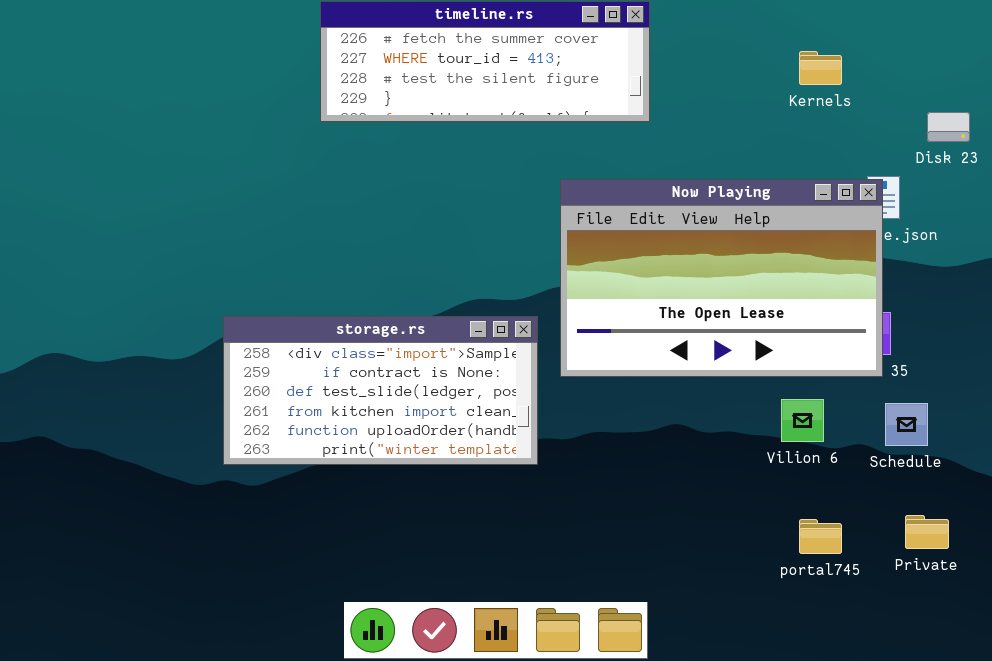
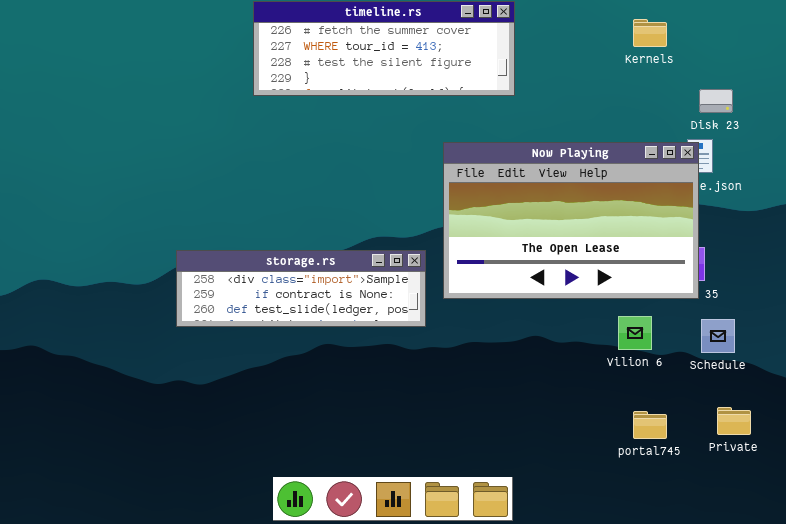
Kernels: [799,51,842,85] -> [633,19,667,47], moved
Disk 23: [927,112,970,142] -> [699,89,733,113], moved
storage.rs: [223,316,538,465] -> [176,250,426,327], resized

